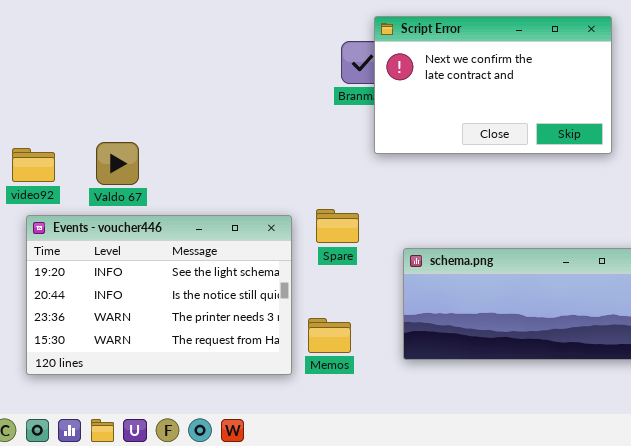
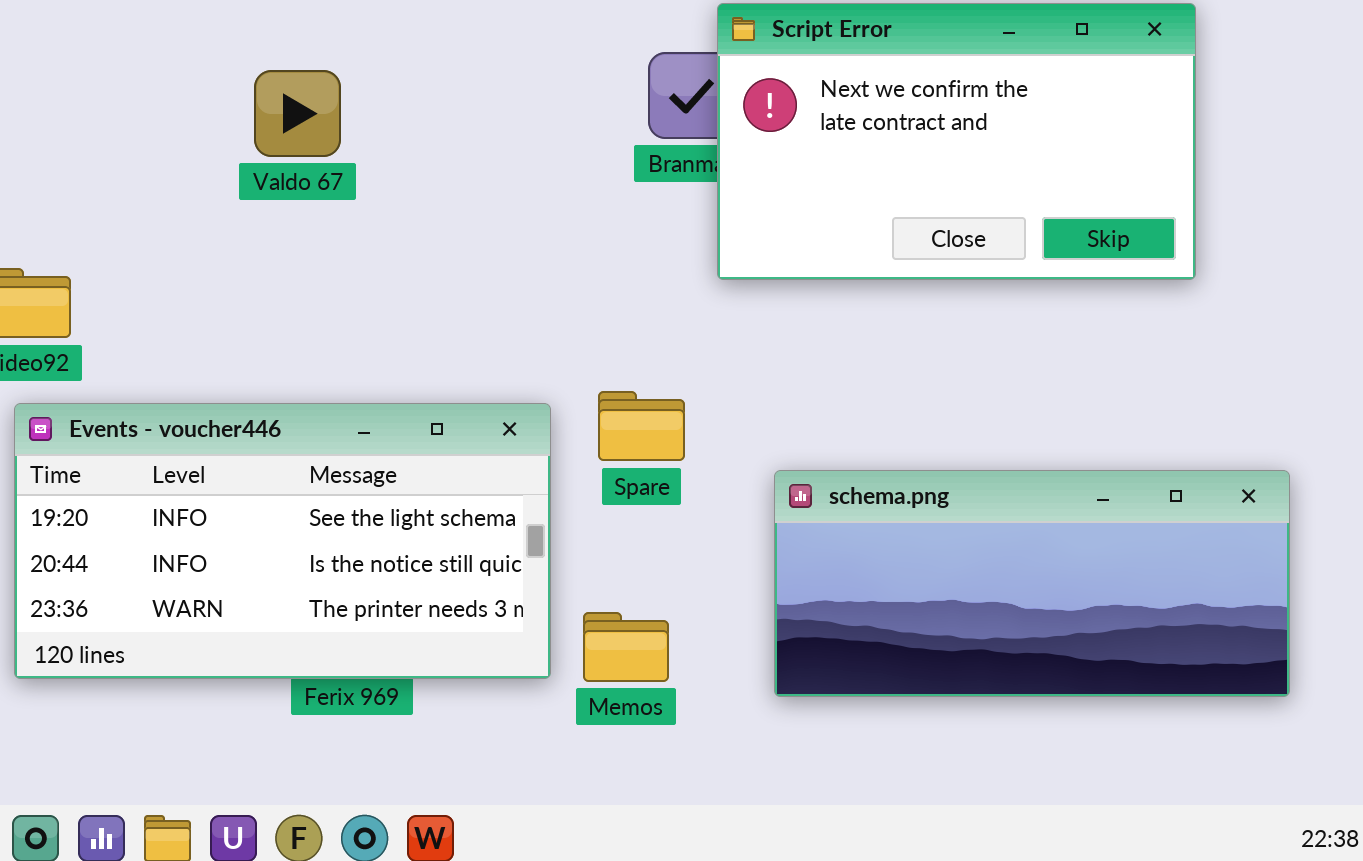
Valdo 67: [96,142,139,185] -> [254,70,341,157], moved
Events - voucher446: [26,215,292,375] -> [14,403,551,679], resized

